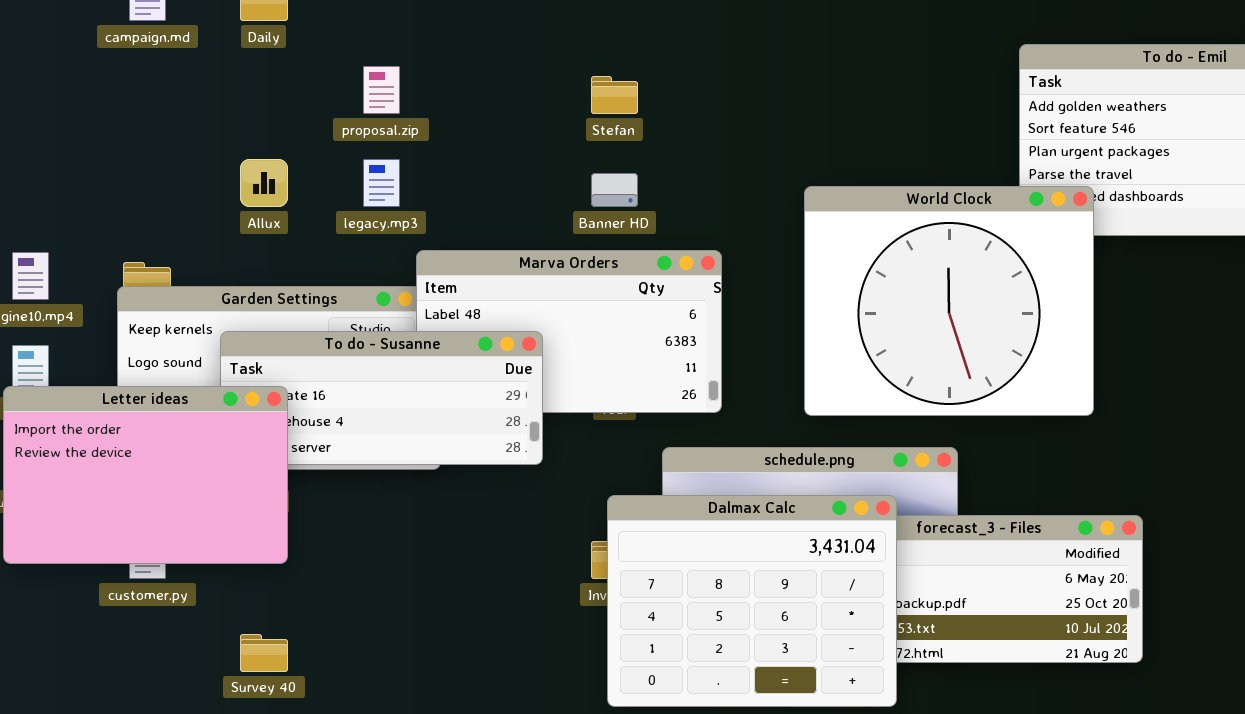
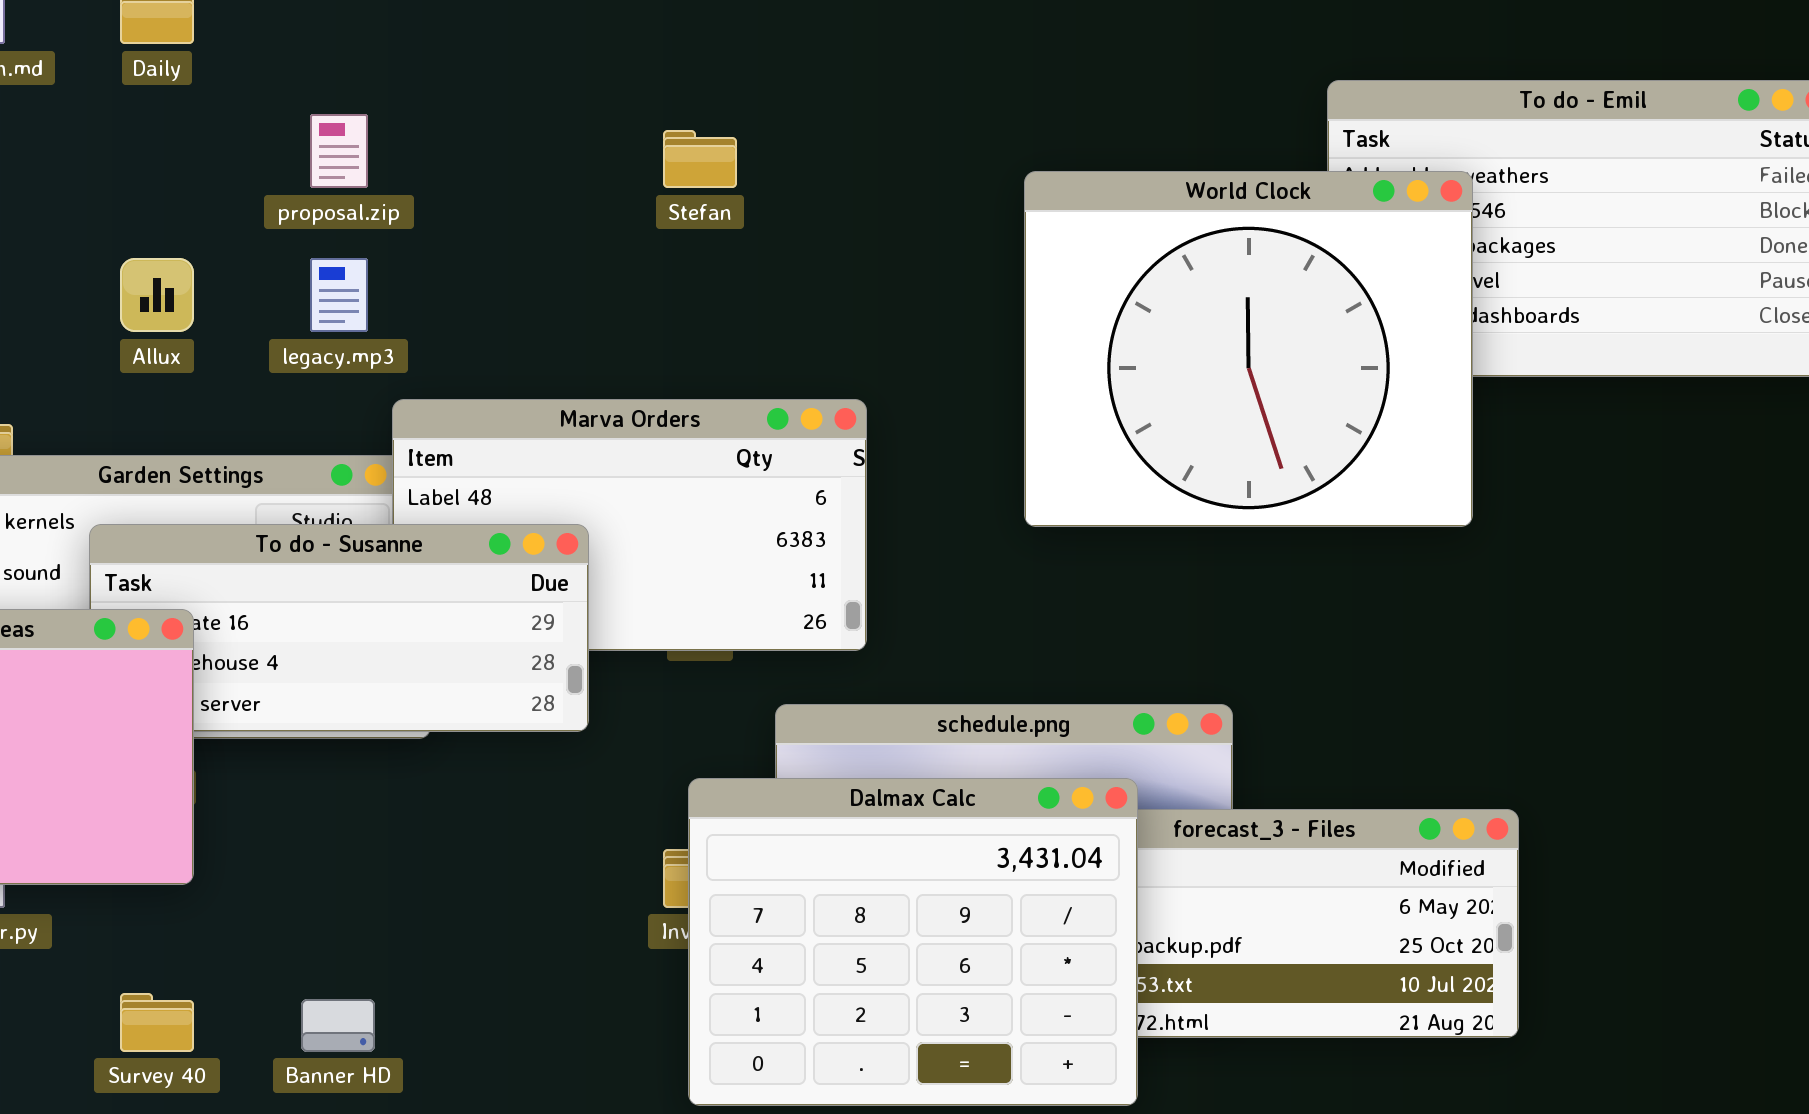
Banner HD: [591,173,638,207] -> [301,999,375,1052], moved
World Clock: [804,186,1094,416] -> [1024,171,1473,527], moved

